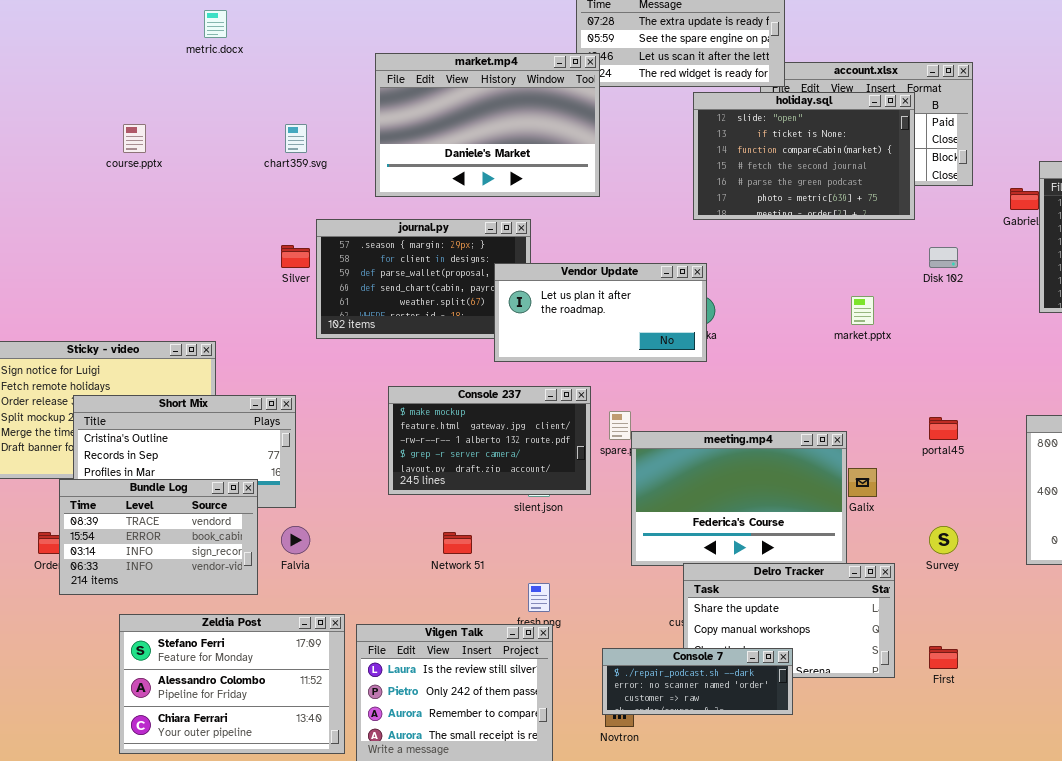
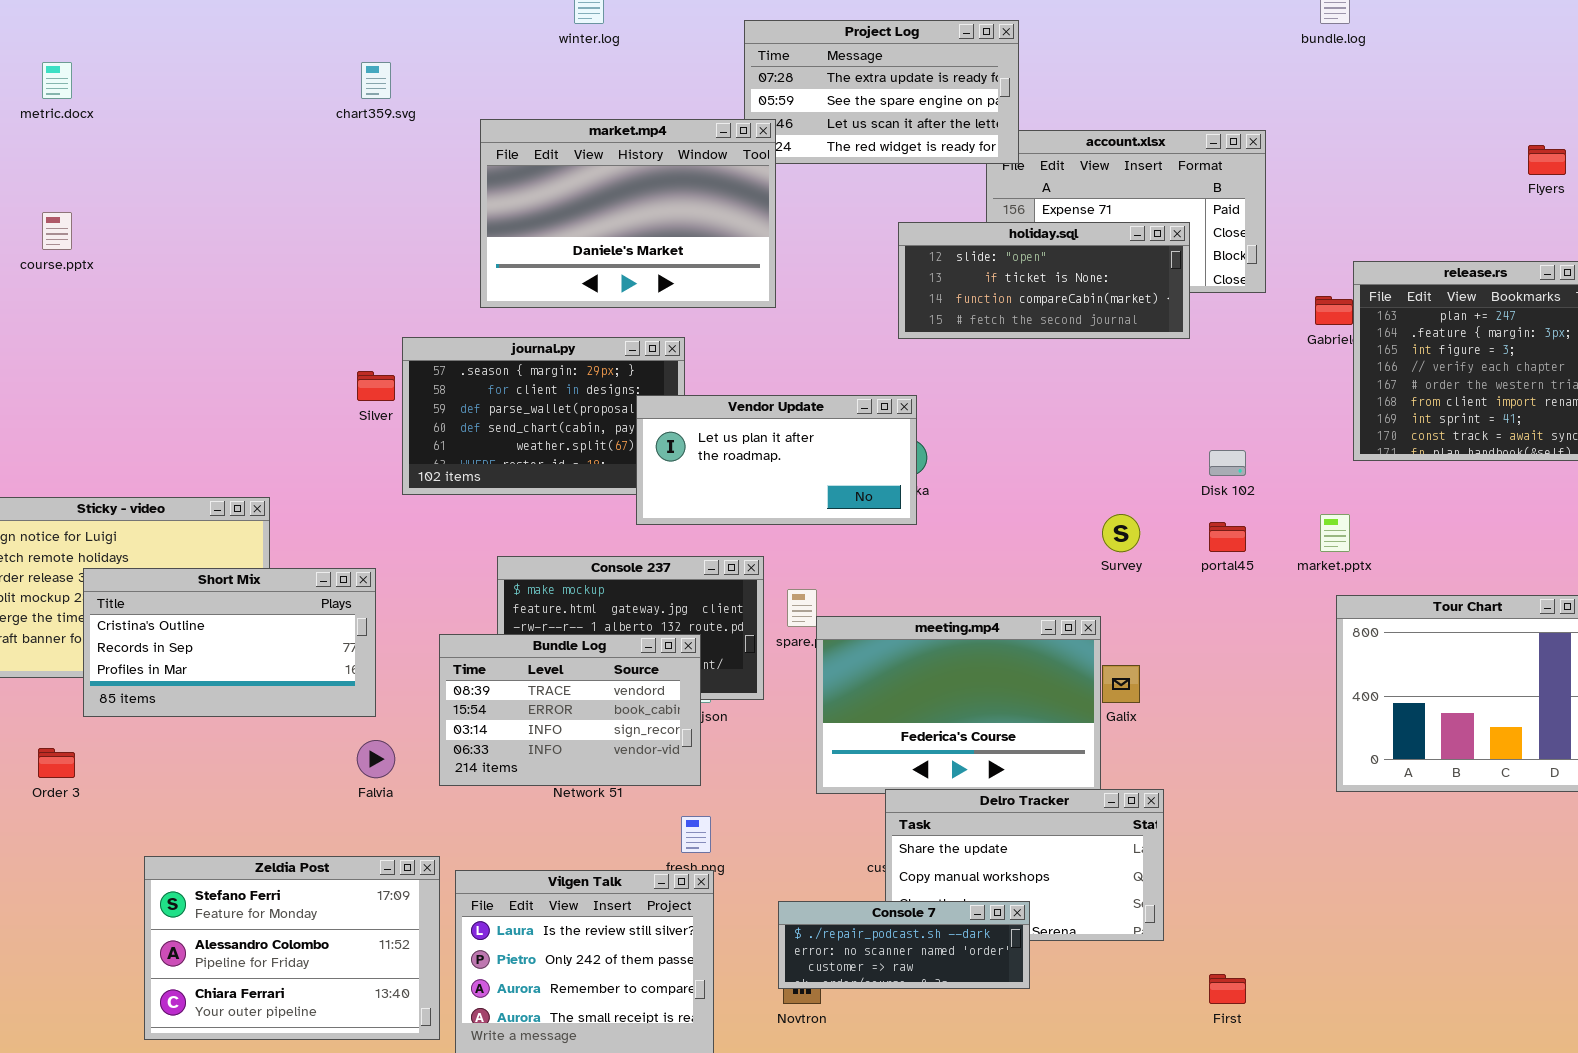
metric.docx: [204,10,227,38] -> [42,62,72,99], moved
holiday.sql: [693,92,915,220] -> [898,222,1190,339], resized
course.pptx: [123,124,146,153] -> [42,212,72,250], moved
chart359.svg: [285,124,307,153] -> [361,62,391,99], moved
Disk 102: [929,247,958,268] -> [1209,450,1246,476], moved
market.pptx: [851,296,874,325] -> [1320,514,1350,552], moved
portal45: [929,417,958,440] -> [1209,522,1246,552], moved
Bundle Log: [59,479,258,595] -> [439,634,701,786], moved
Survey: [929,526,958,554] -> [1102,514,1140,552], moved
First: [929,646,958,669] -> [1209,974,1246,1004], moved

